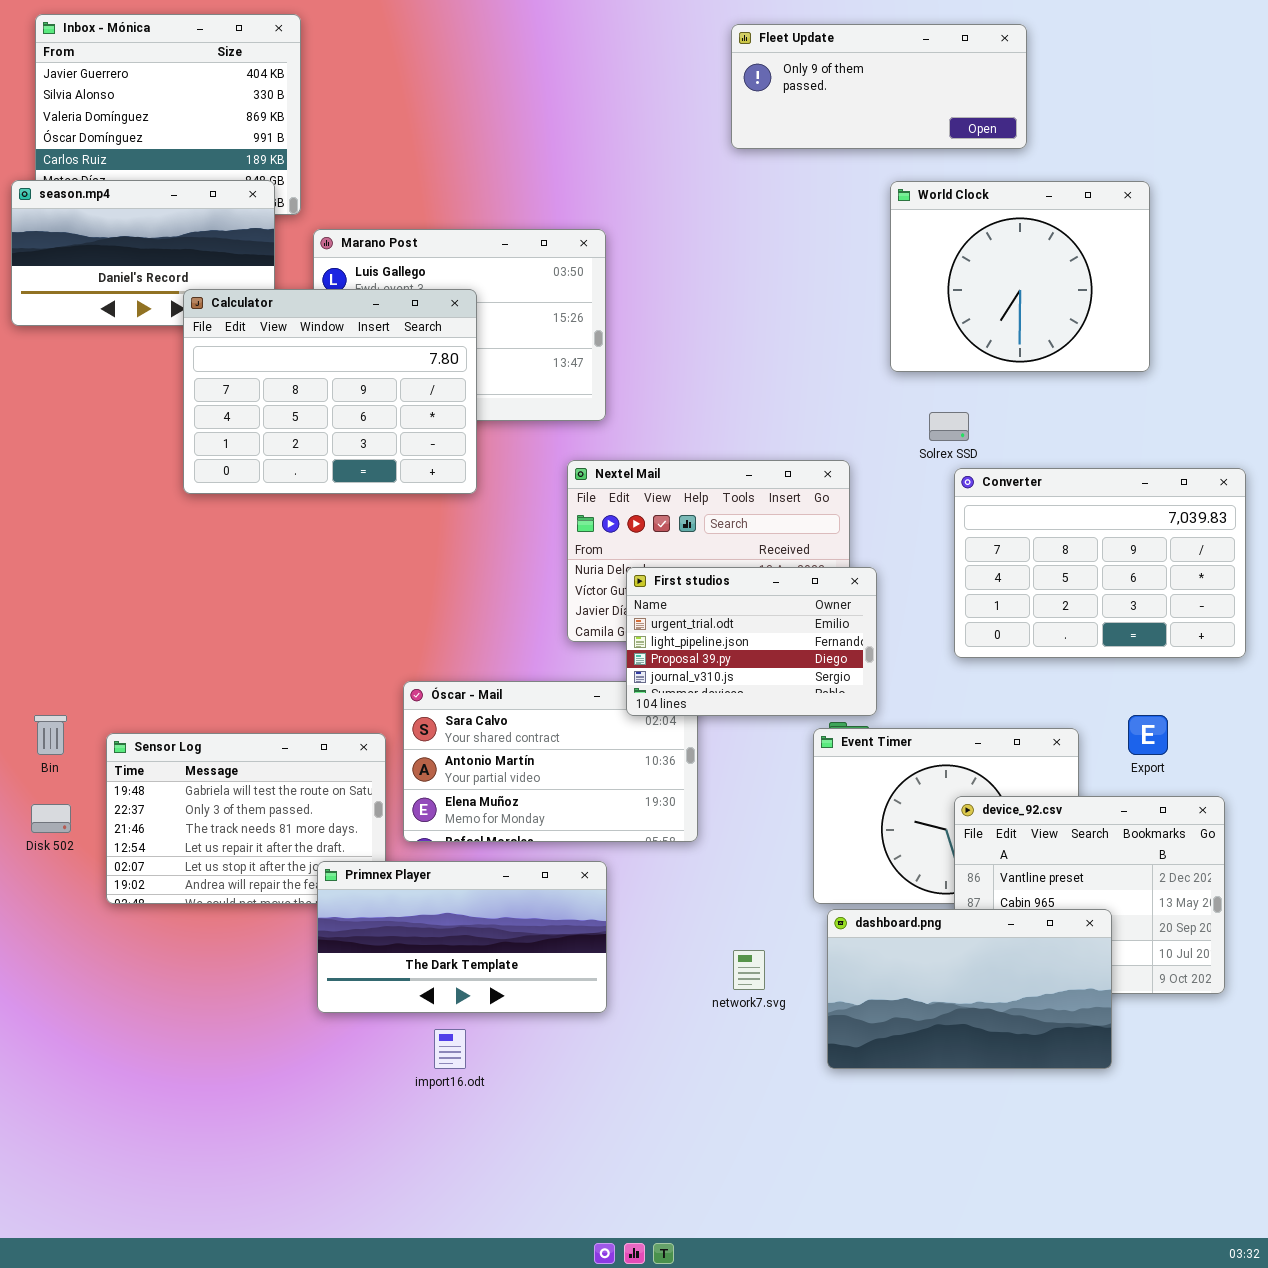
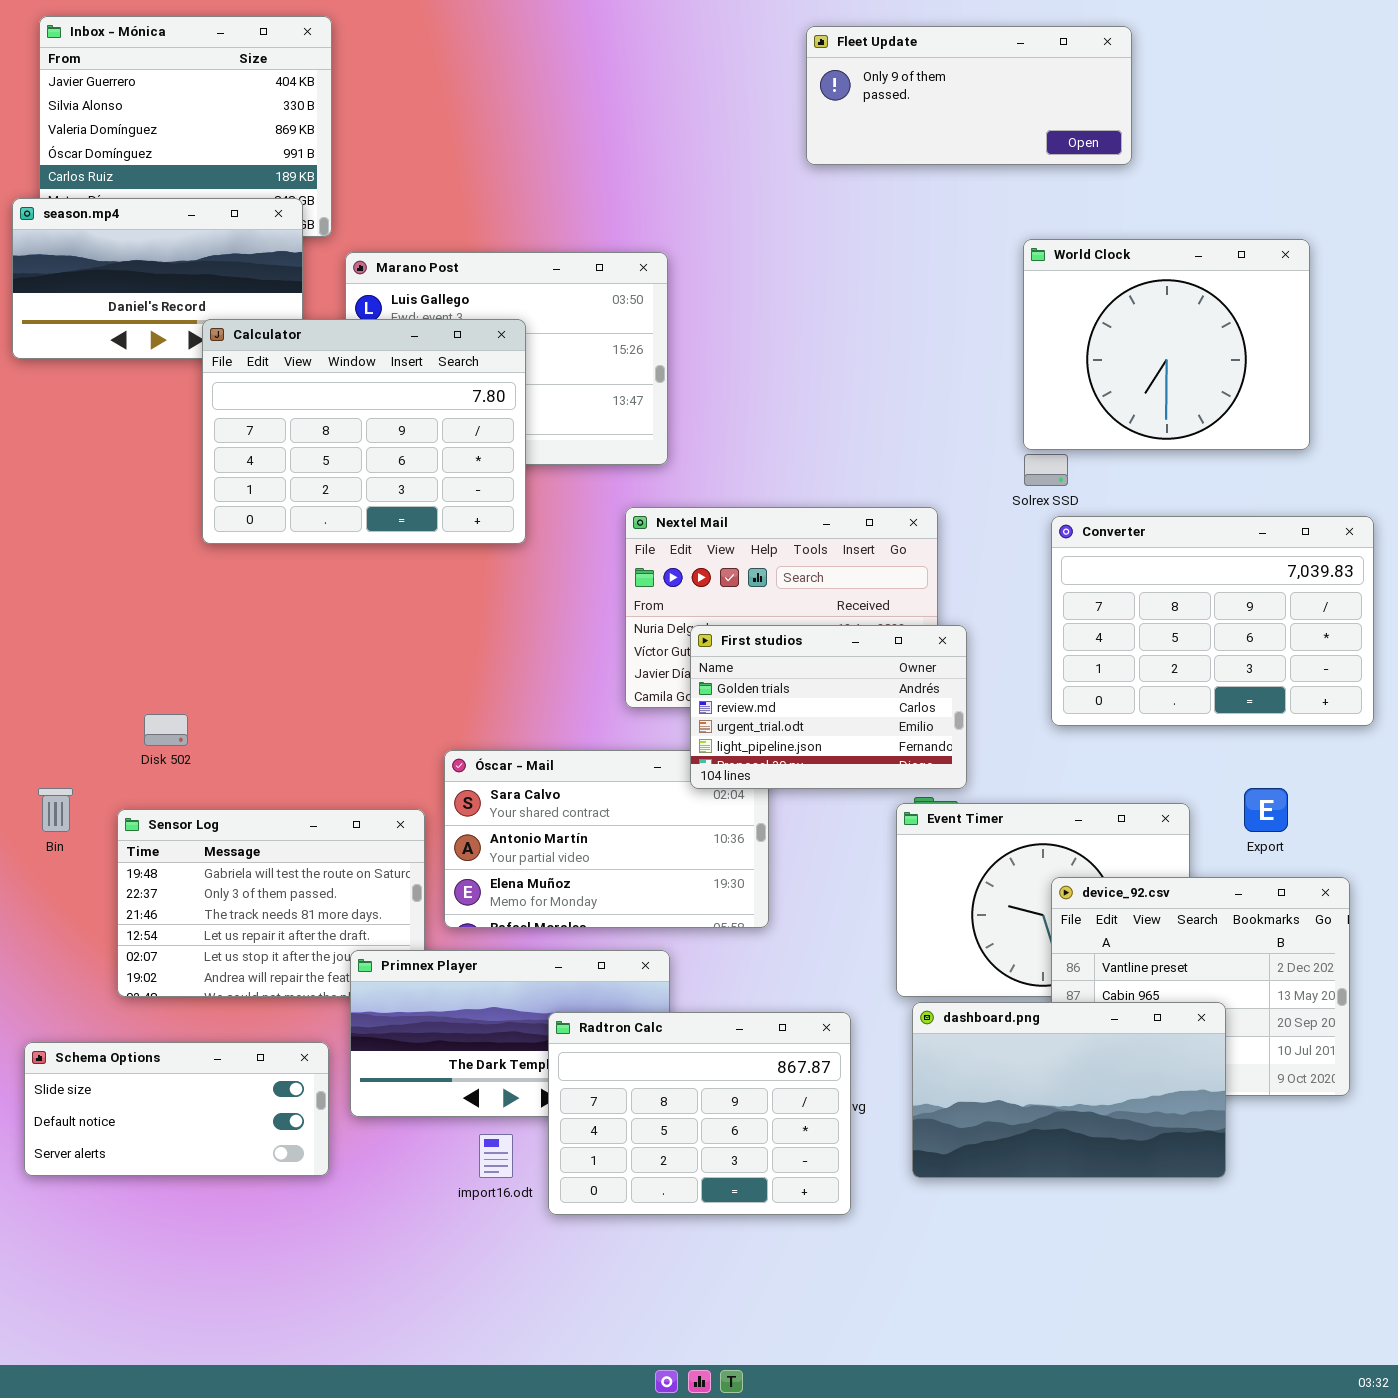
World Clock: [890,181,1150,372] -> [1023,239,1310,450], moved
First studios: [626,567,877,716] -> [690,625,967,789], scrolled up 2 rows
Disk 502: [31,804,71,833] -> [144,714,188,746], moved
Radtron Calc: none -> [548,1012,851,1215], opened
Schema Options: none -> [24,1042,329,1176], opened

